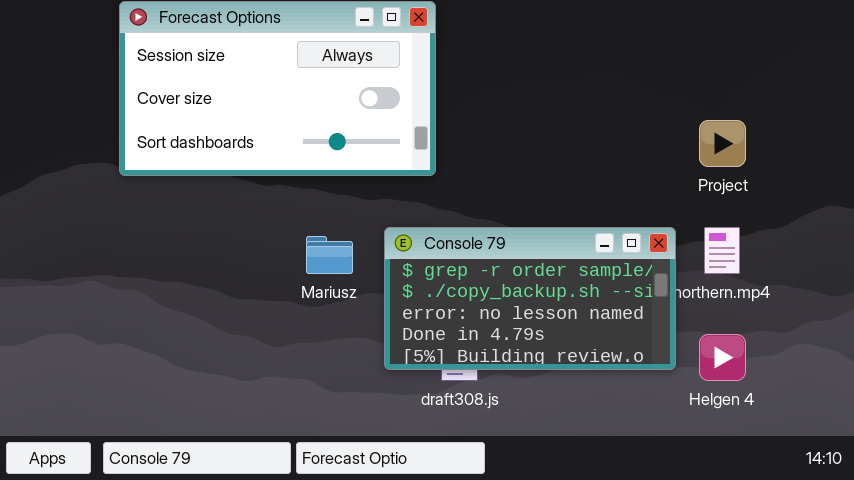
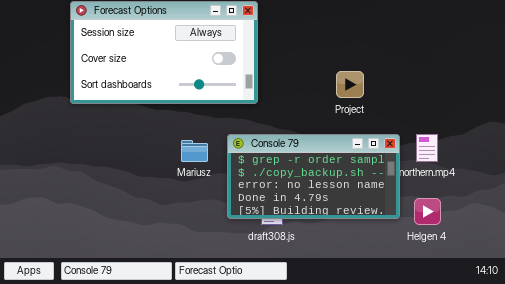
Project: [699,120,746,167] -> [336,71,364,98], moved

